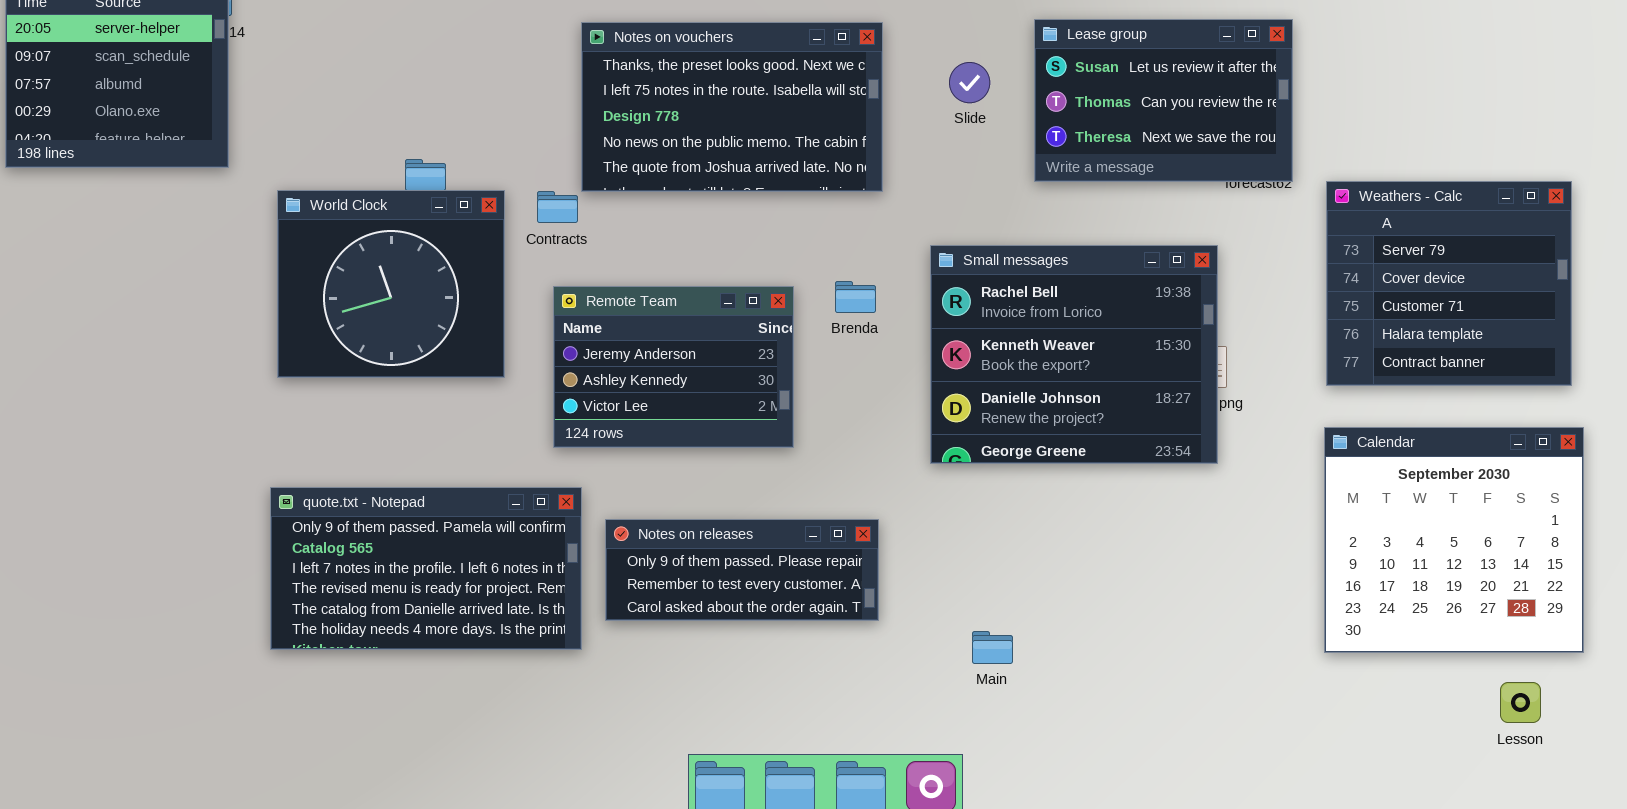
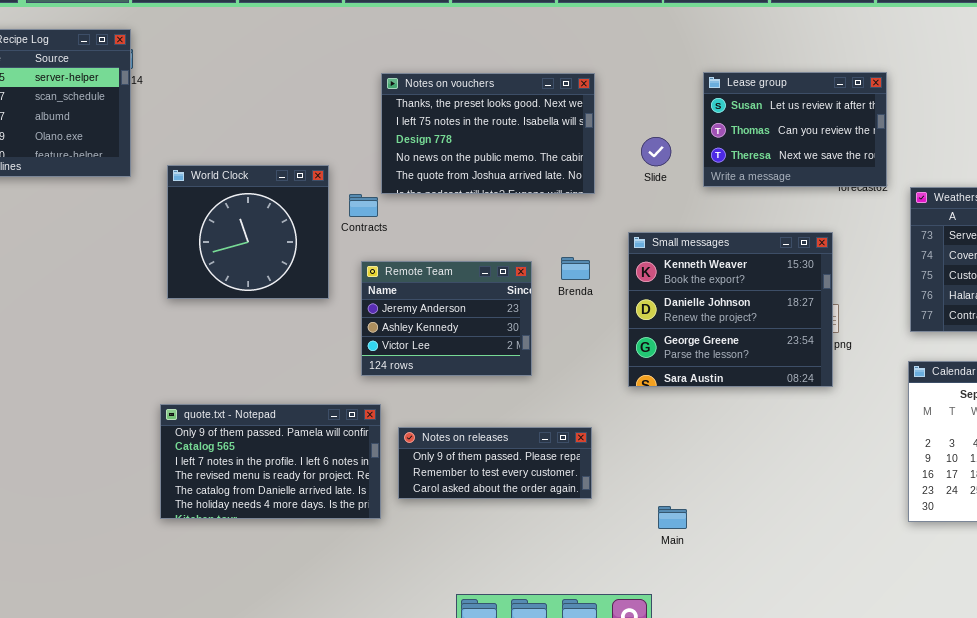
Slide: [949,62,990,103] -> [641,137,671,166], moved
World Clock: [277,190,505,378] -> [167,165,329,299], moved
Small messages: [930,245,1218,464] -> [628,232,833,387], scrolled down 1 row

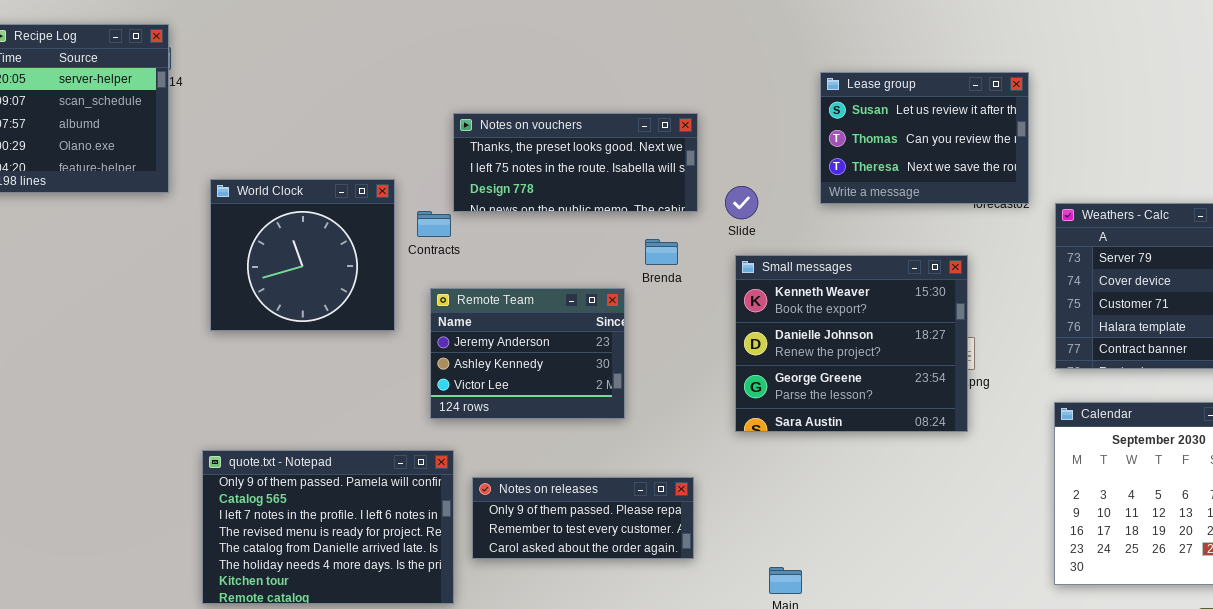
Notes on vouchers: [381,73,595,194] -> [453,113,698,212], resized
Slide: [641,137,671,166] -> [725,186,758,219], moved
Brenda: [561,257,590,280] -> [645,239,678,265], moved
quote.txt - Notepad: [160,404,381,519] -> [202,450,454,604], resized

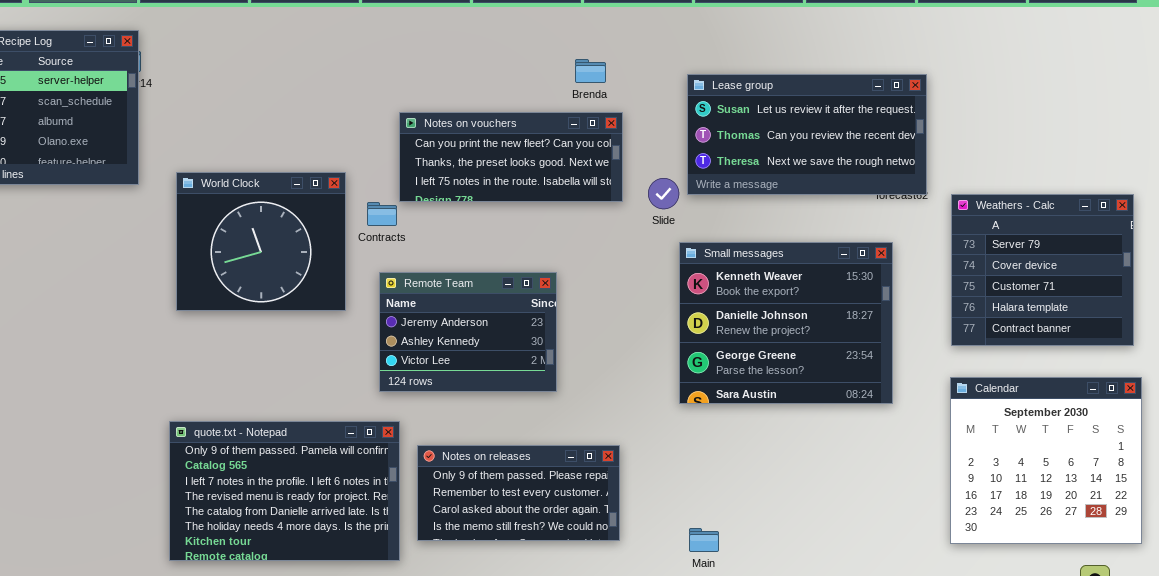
Lease group: [820,72,1029,204] -> [687,74,927,195], resized
Notes on vouchers: [453,113,698,212] -> [399,112,623,202], scrolled up 1 row
Brenda: [645,239,678,265] -> [575,59,606,83], moved
Small messages: [735,255,968,432] -> [679,242,893,404], moved
Notes on releases: [472,477,694,559] -> [417,445,620,541], resized

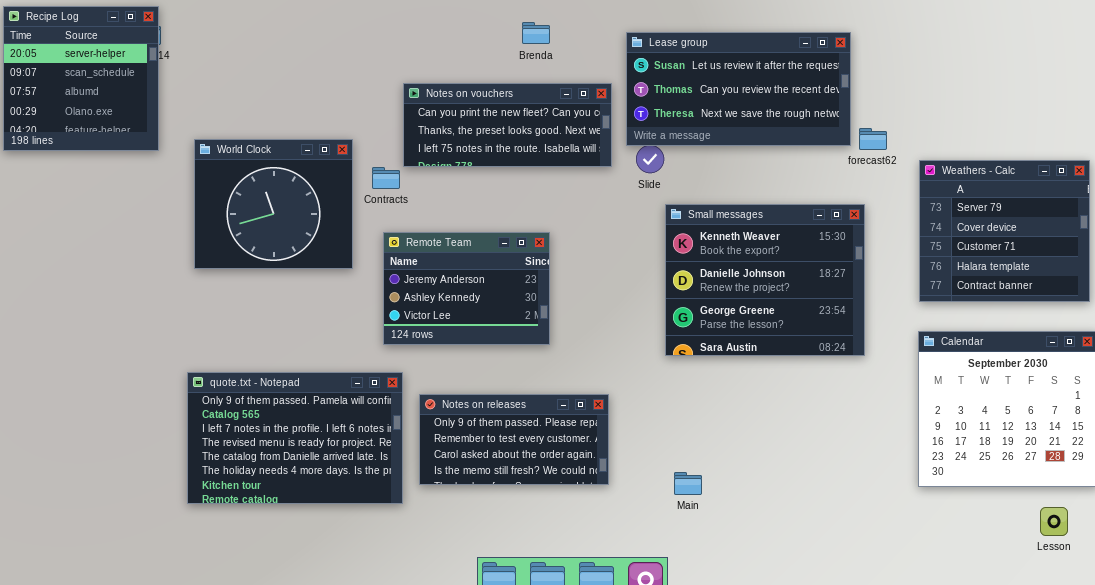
Brenda: [575,59,606,83] -> [522,22,550,44], moved
Lease group: [687,74,927,195] -> [626,32,851,146], moved

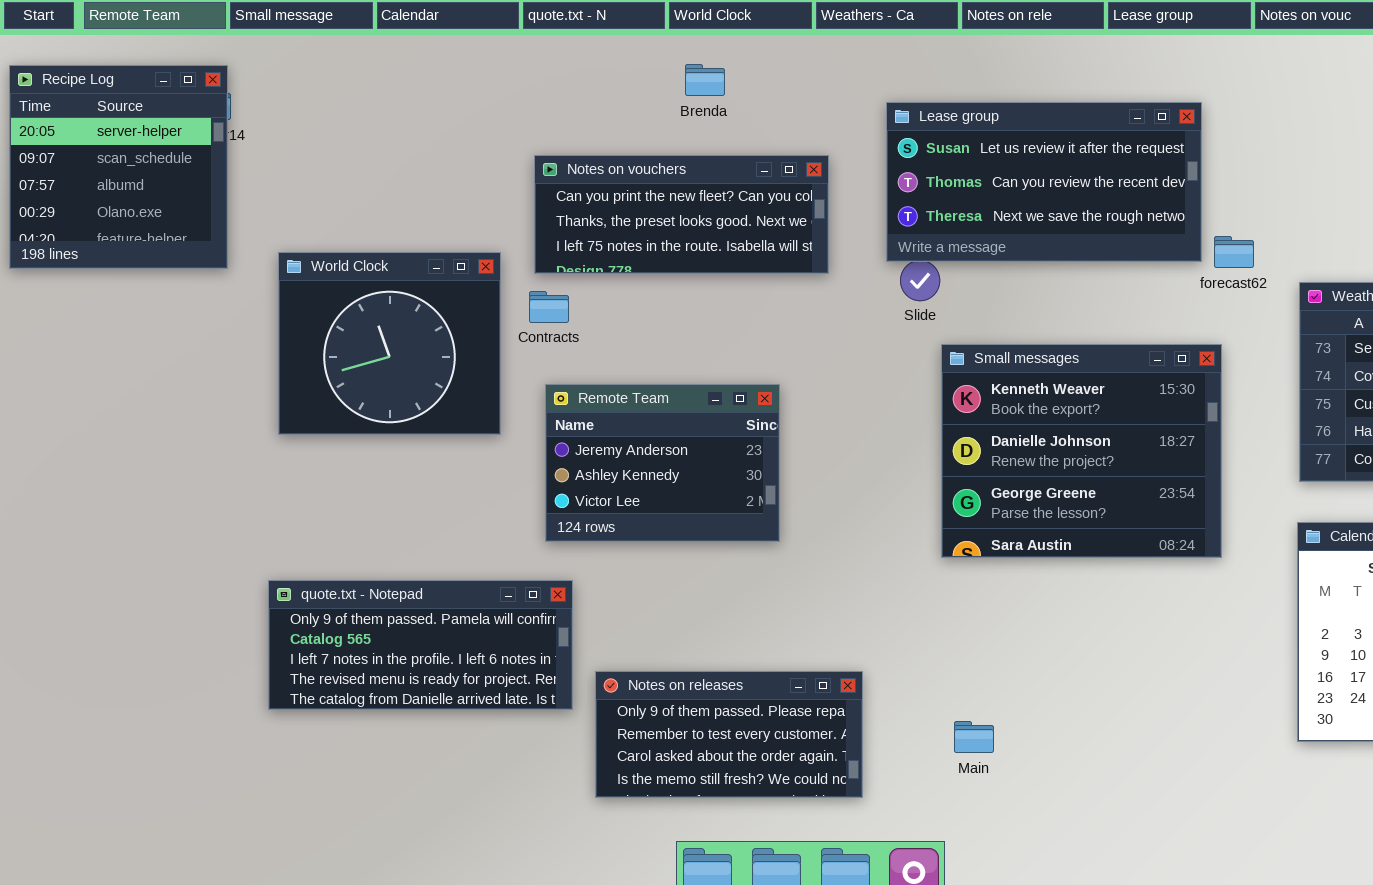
Brenda: [522,22,550,44] -> [685,64,725,96], moved
Notes on vouchers: [403,83,612,167] -> [534,155,829,274], moved
quote.txt - Notepad: [187,372,403,504] -> [268,580,573,710], resized
Notes on releases: [419,394,609,485] -> [595,671,863,798], moved

